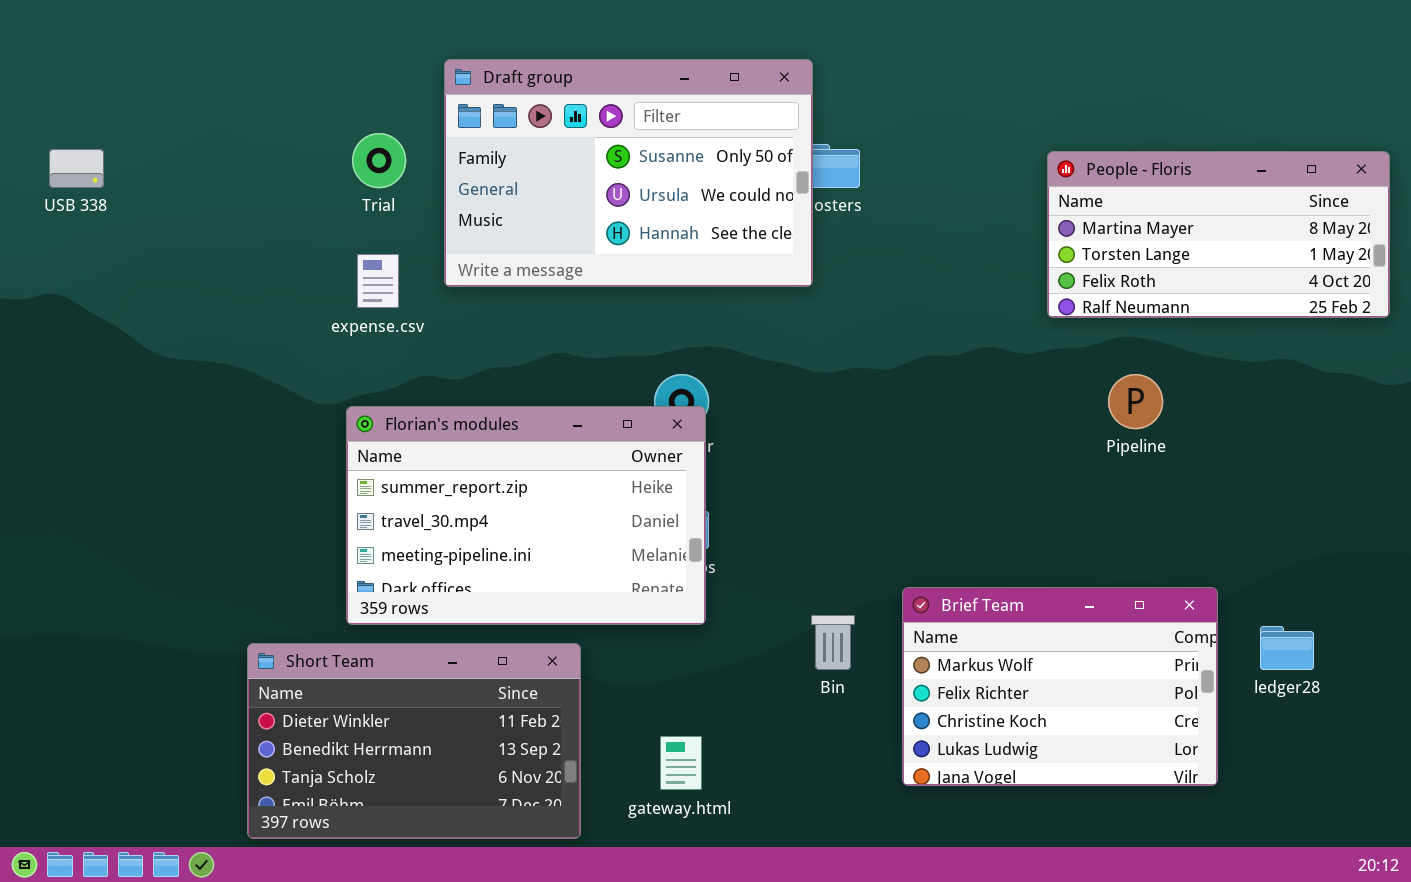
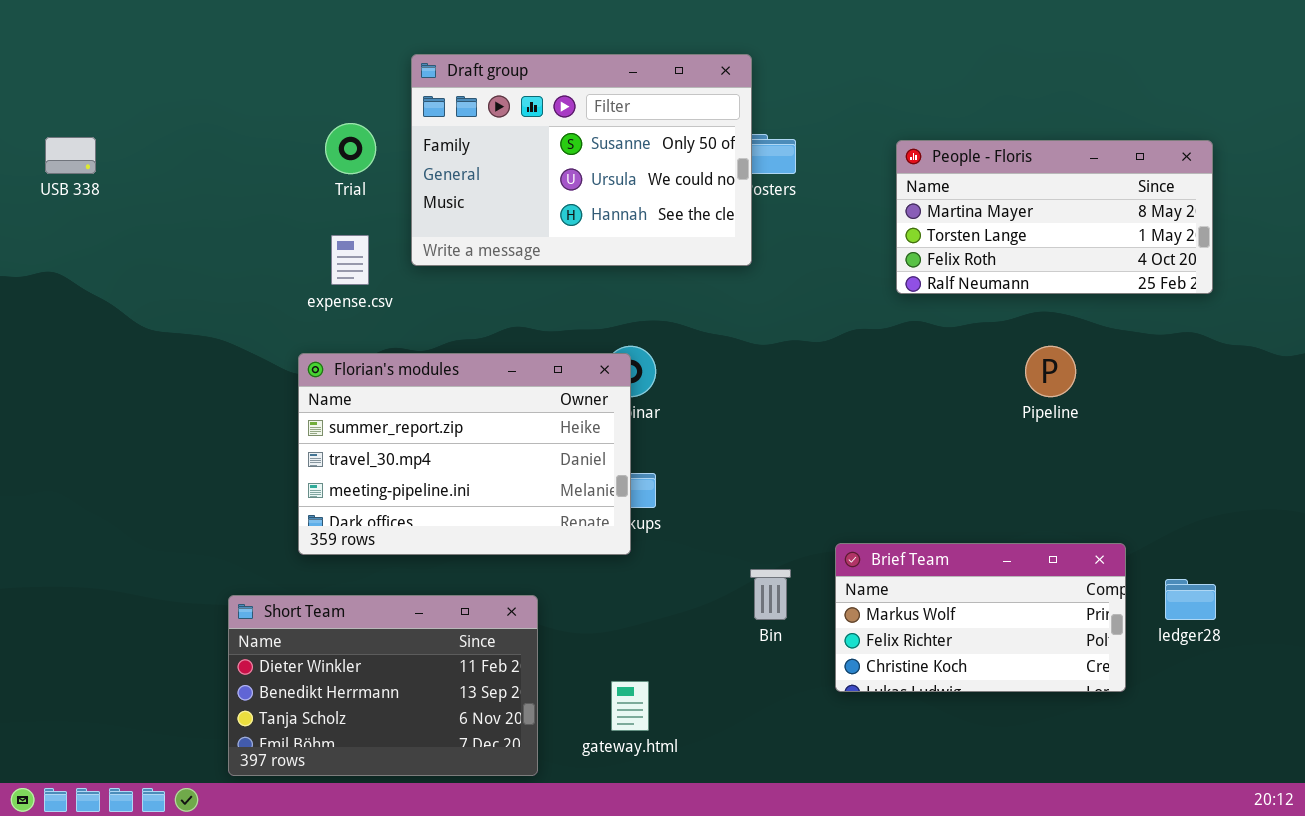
People - Floris: [1047,151,1390,318] -> [896,140,1213,294], moved
Florian's modules: [346,406,706,625] -> [298,353,631,555], moved
Brief Team: [902,587,1218,786] -> [835,543,1126,692], resized

